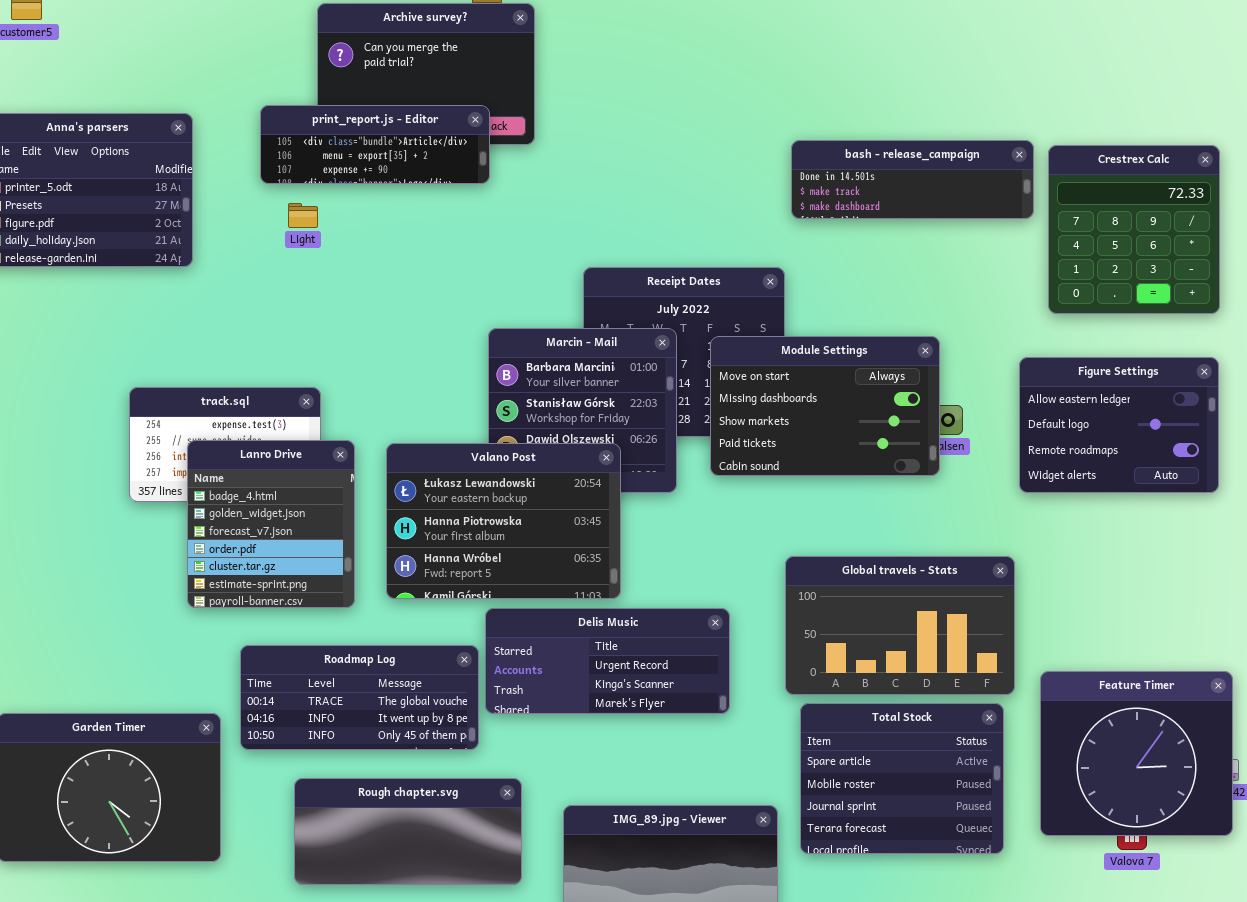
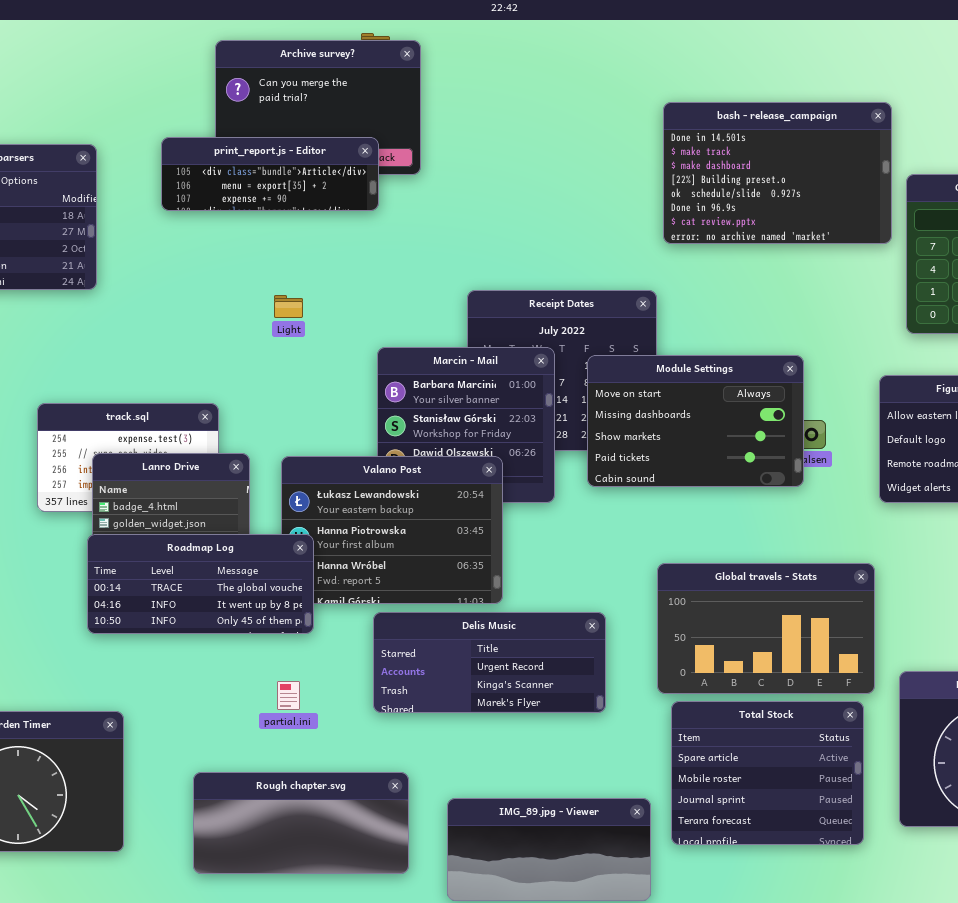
bash - release_campaign: [791,140,1034,219] -> [663,102,892,244], resized
Light: [288,203,318,228] -> [274,295,303,318], moved
Roadmap Log: [240,645,479,750] -> [87,534,314,634], moved

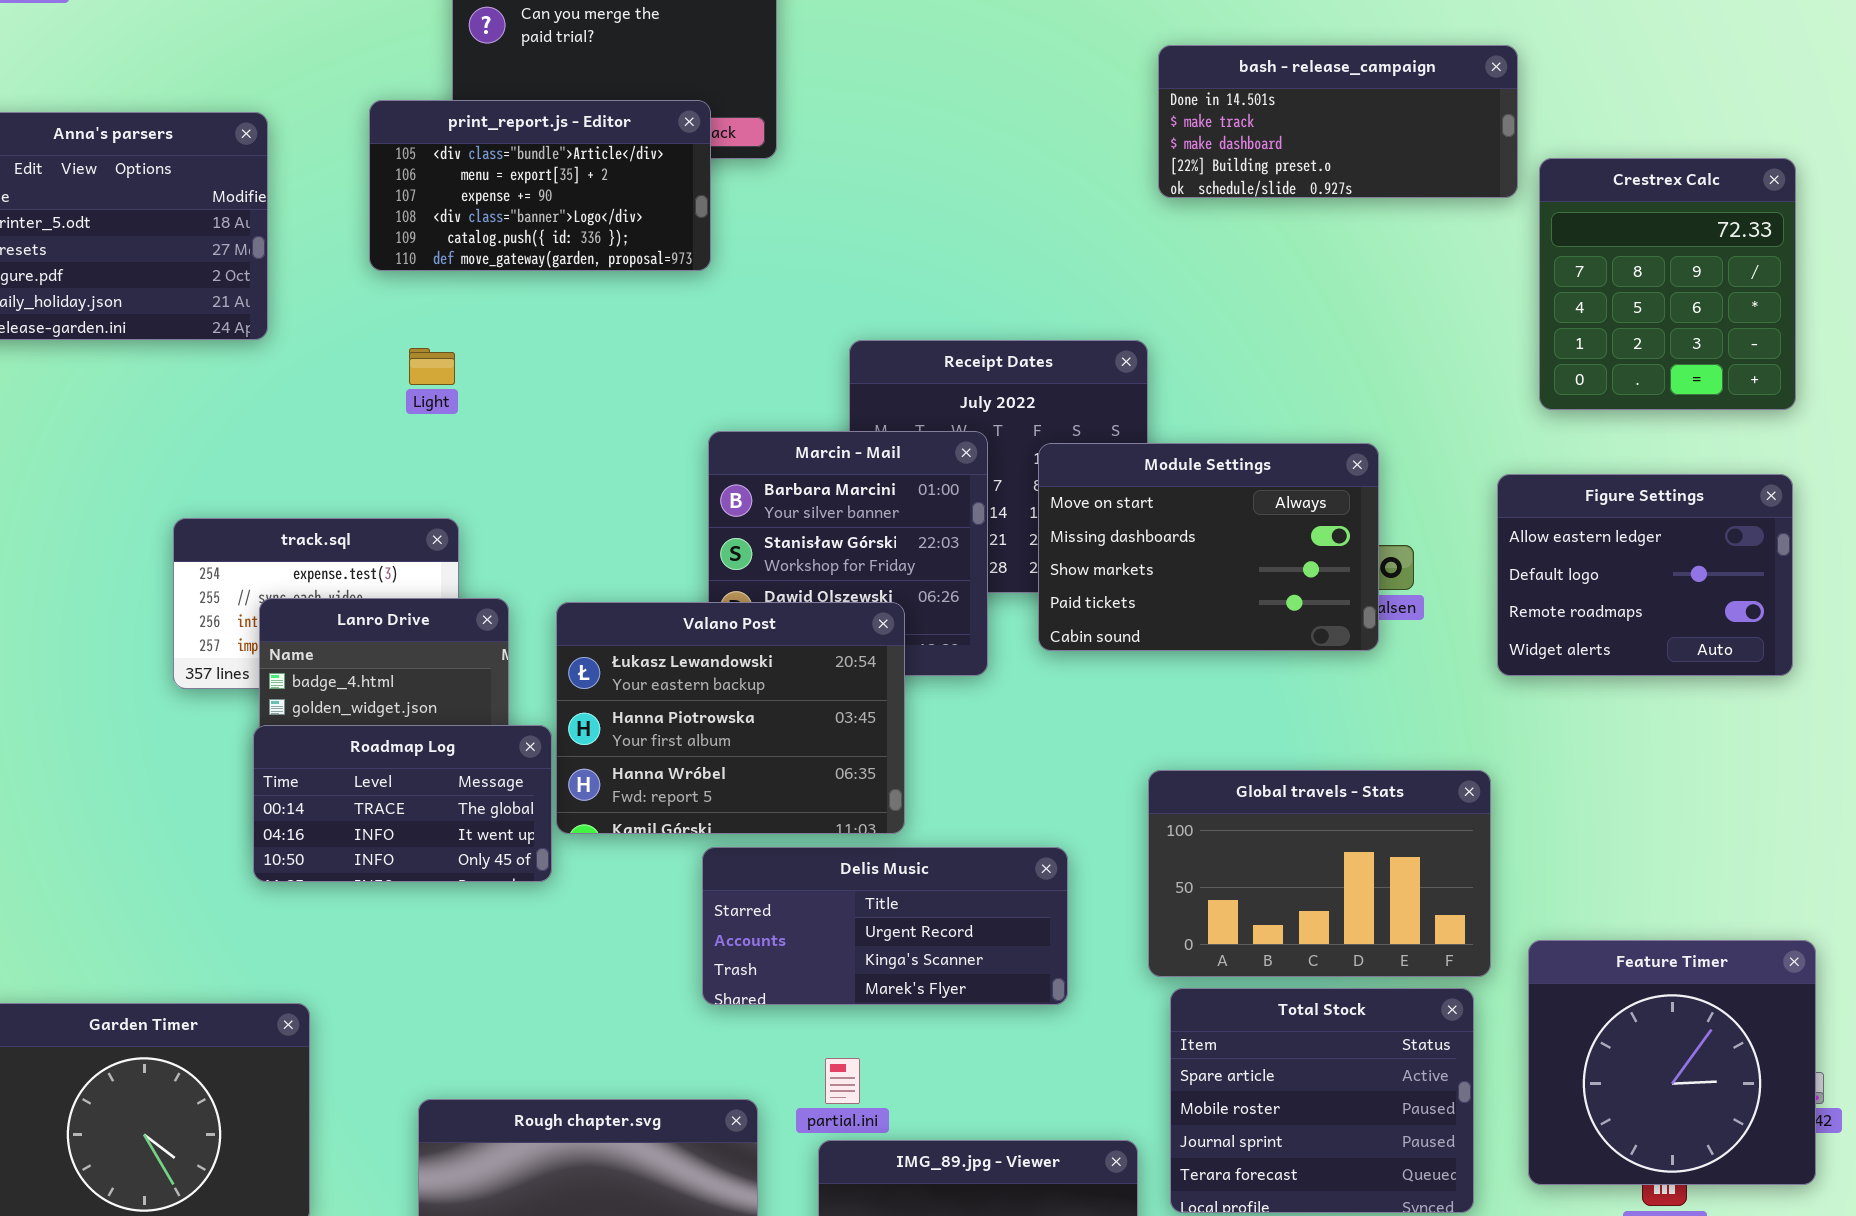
bash - release_campaign: [663,102,892,244] -> [1158,45,1518,198], resized
print_report.js - Editor: [161,137,379,211] -> [369,100,711,271], resized
Light: [274,295,303,318] -> [409,348,455,385], moved
Roadmap Log: [87,534,314,634] -> [253,725,552,882], resized
partial.ini: [277,681,300,710] -> [825,1058,860,1104], moved

